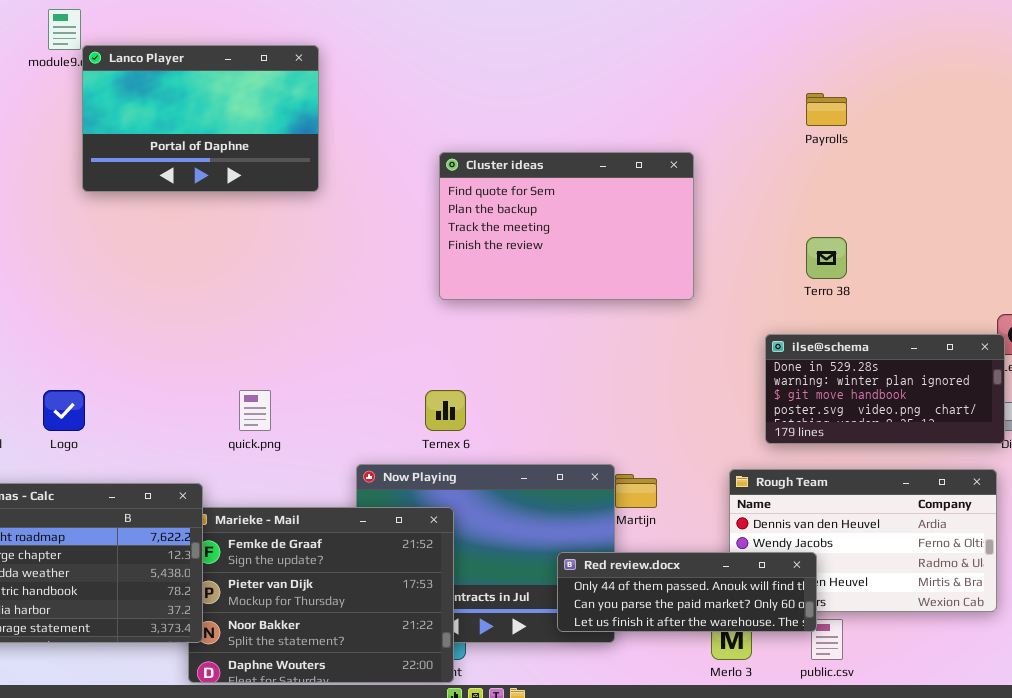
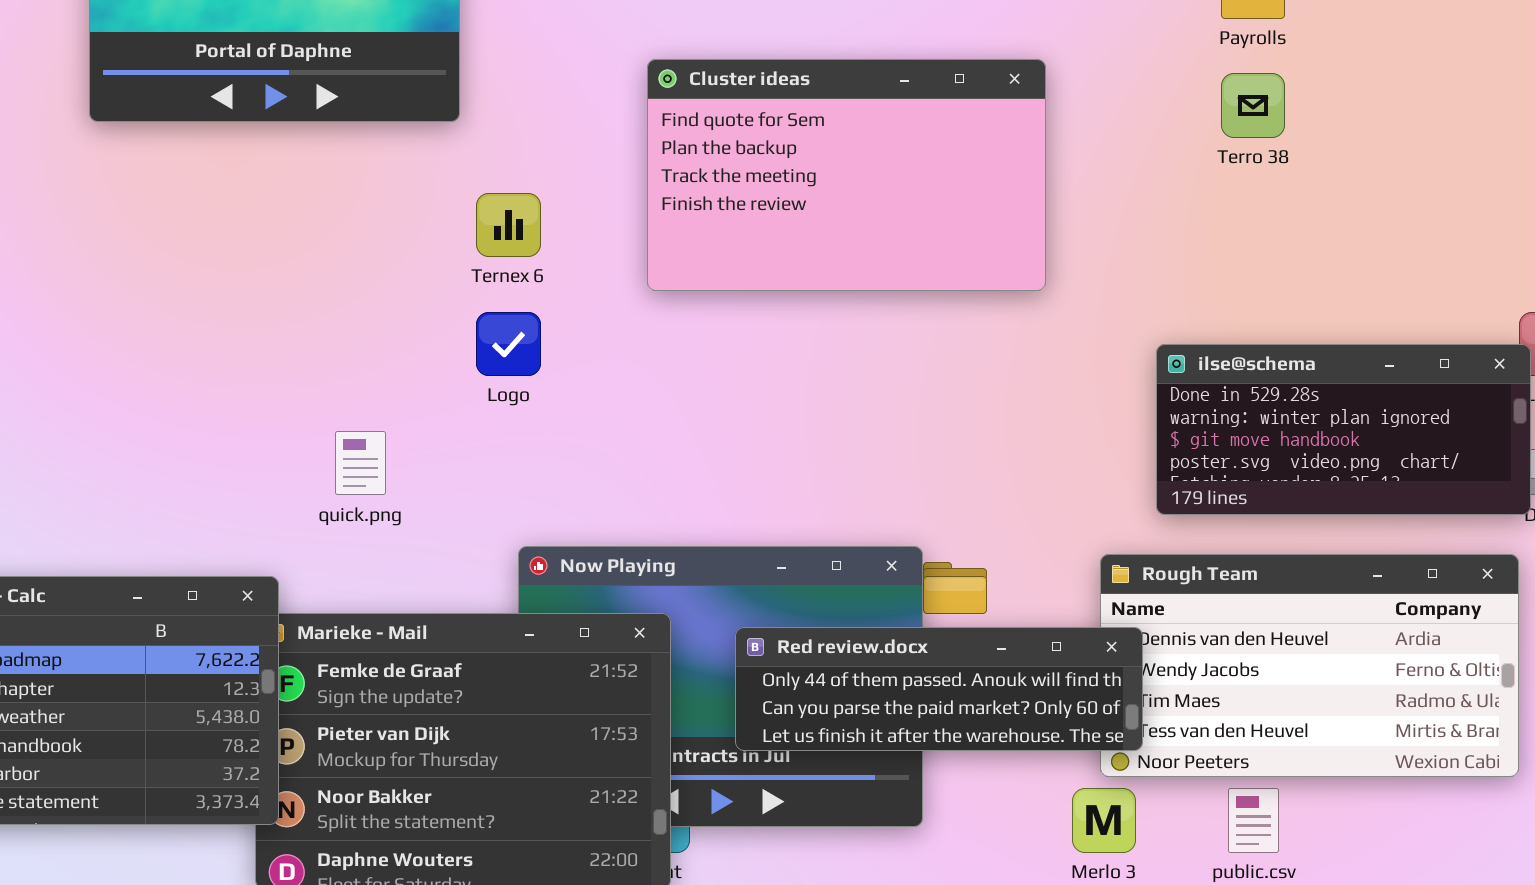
Terro 38: [806,237,847,279] -> [1221,73,1285,138], moved
Logo: [43,390,85,431] -> [476,312,541,376], moved
Ternex 6: [425,390,466,431] -> [476,193,541,257], moved
Red review.docx: [557,552,817,632] -> [735,627,1143,751], moved

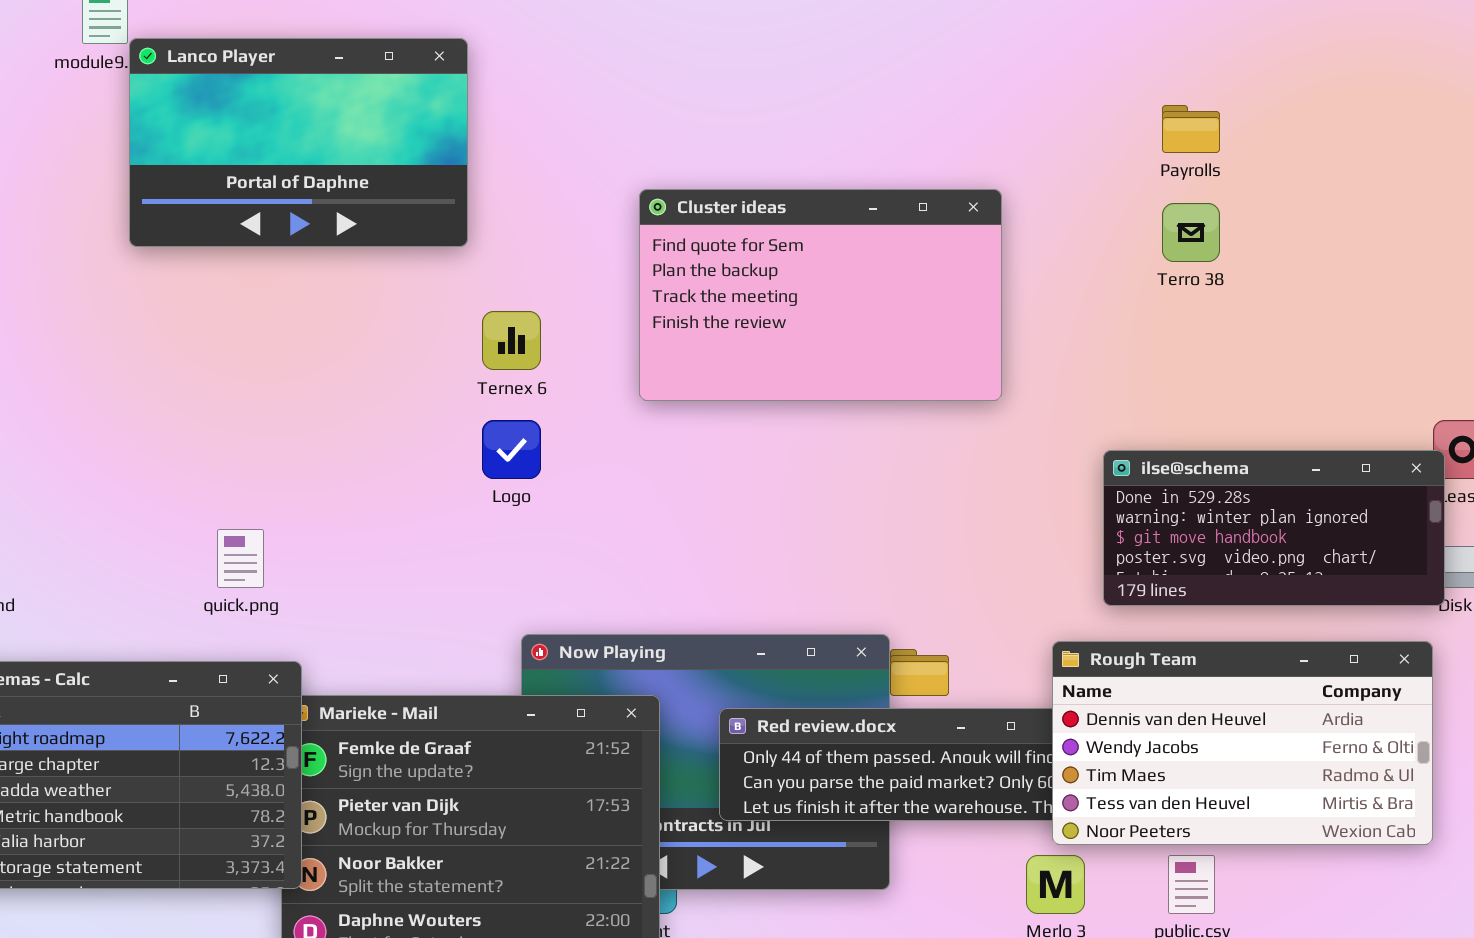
quick.png: [335,431,386,495] -> [217,529,264,588], moved
Rough Team: [1100,554,1519,777] -> [1052,641,1433,845], raised

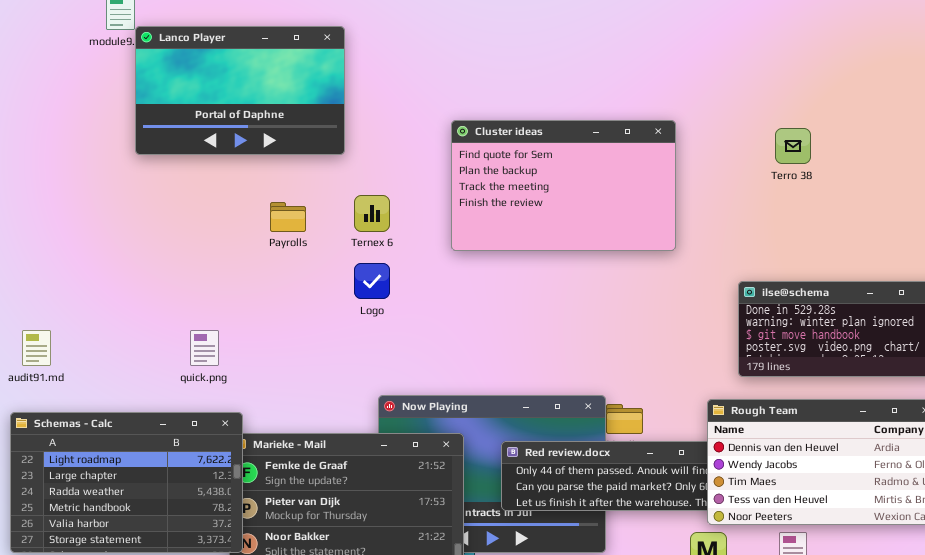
Payrolls: [1162,105,1220,153] -> [270,202,306,232], moved

